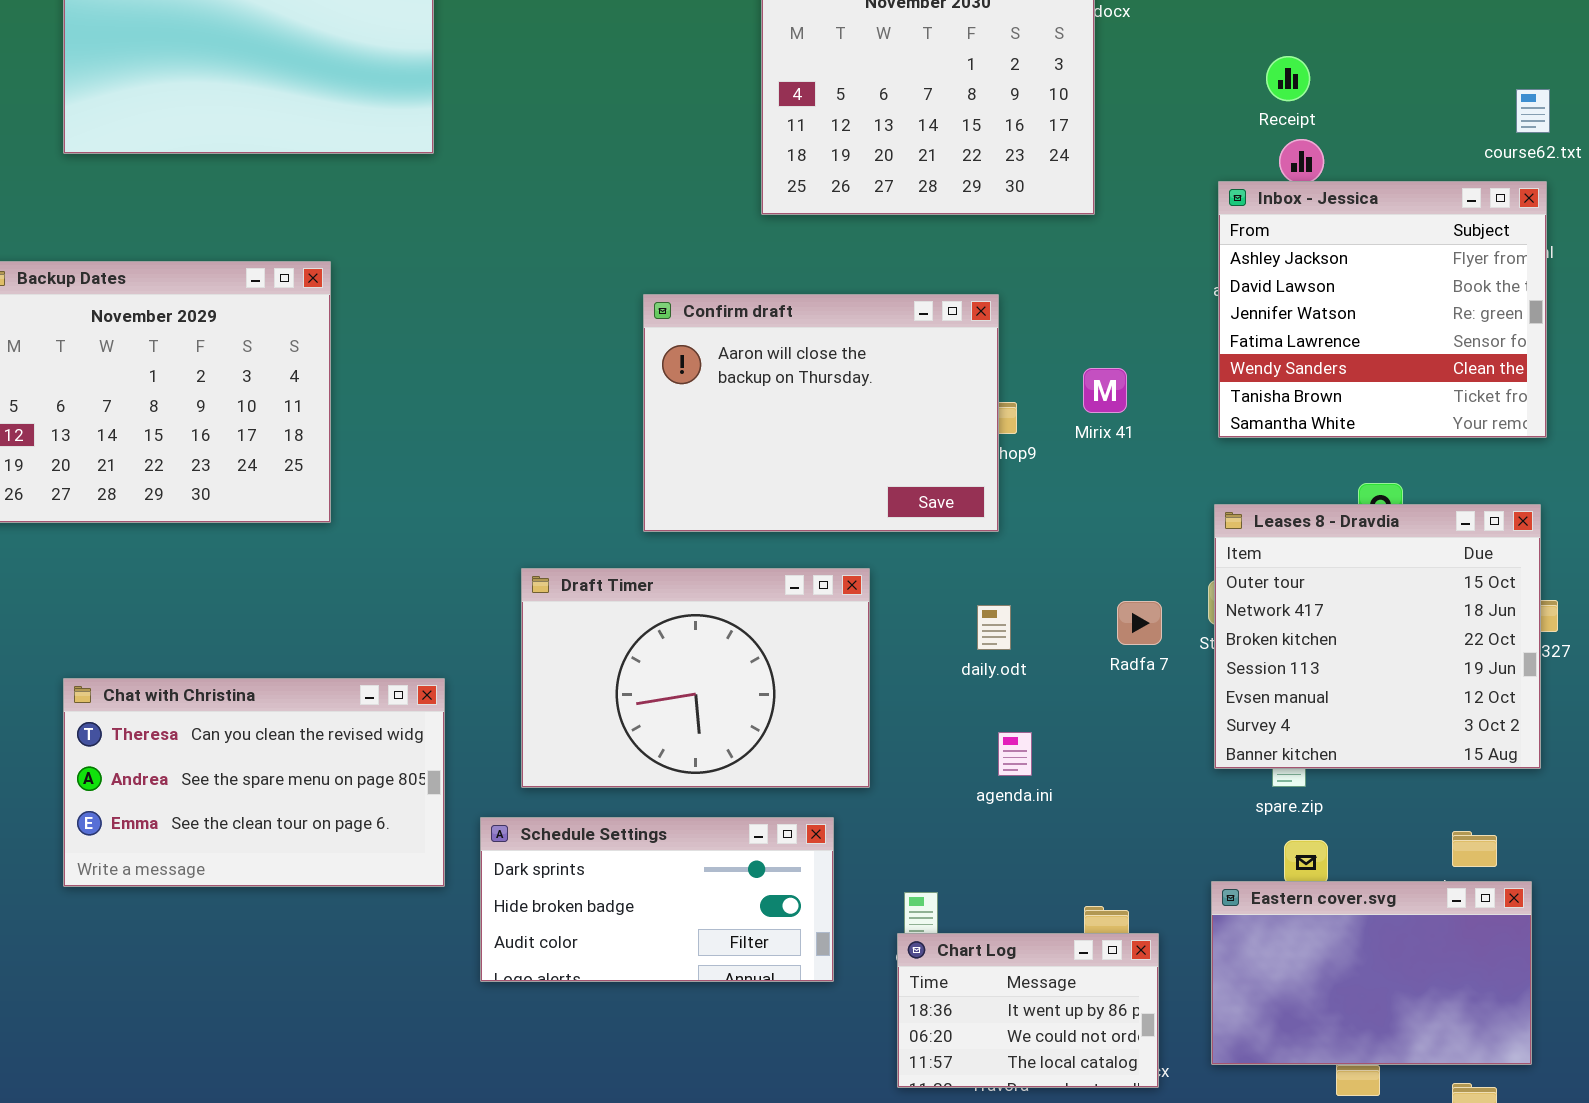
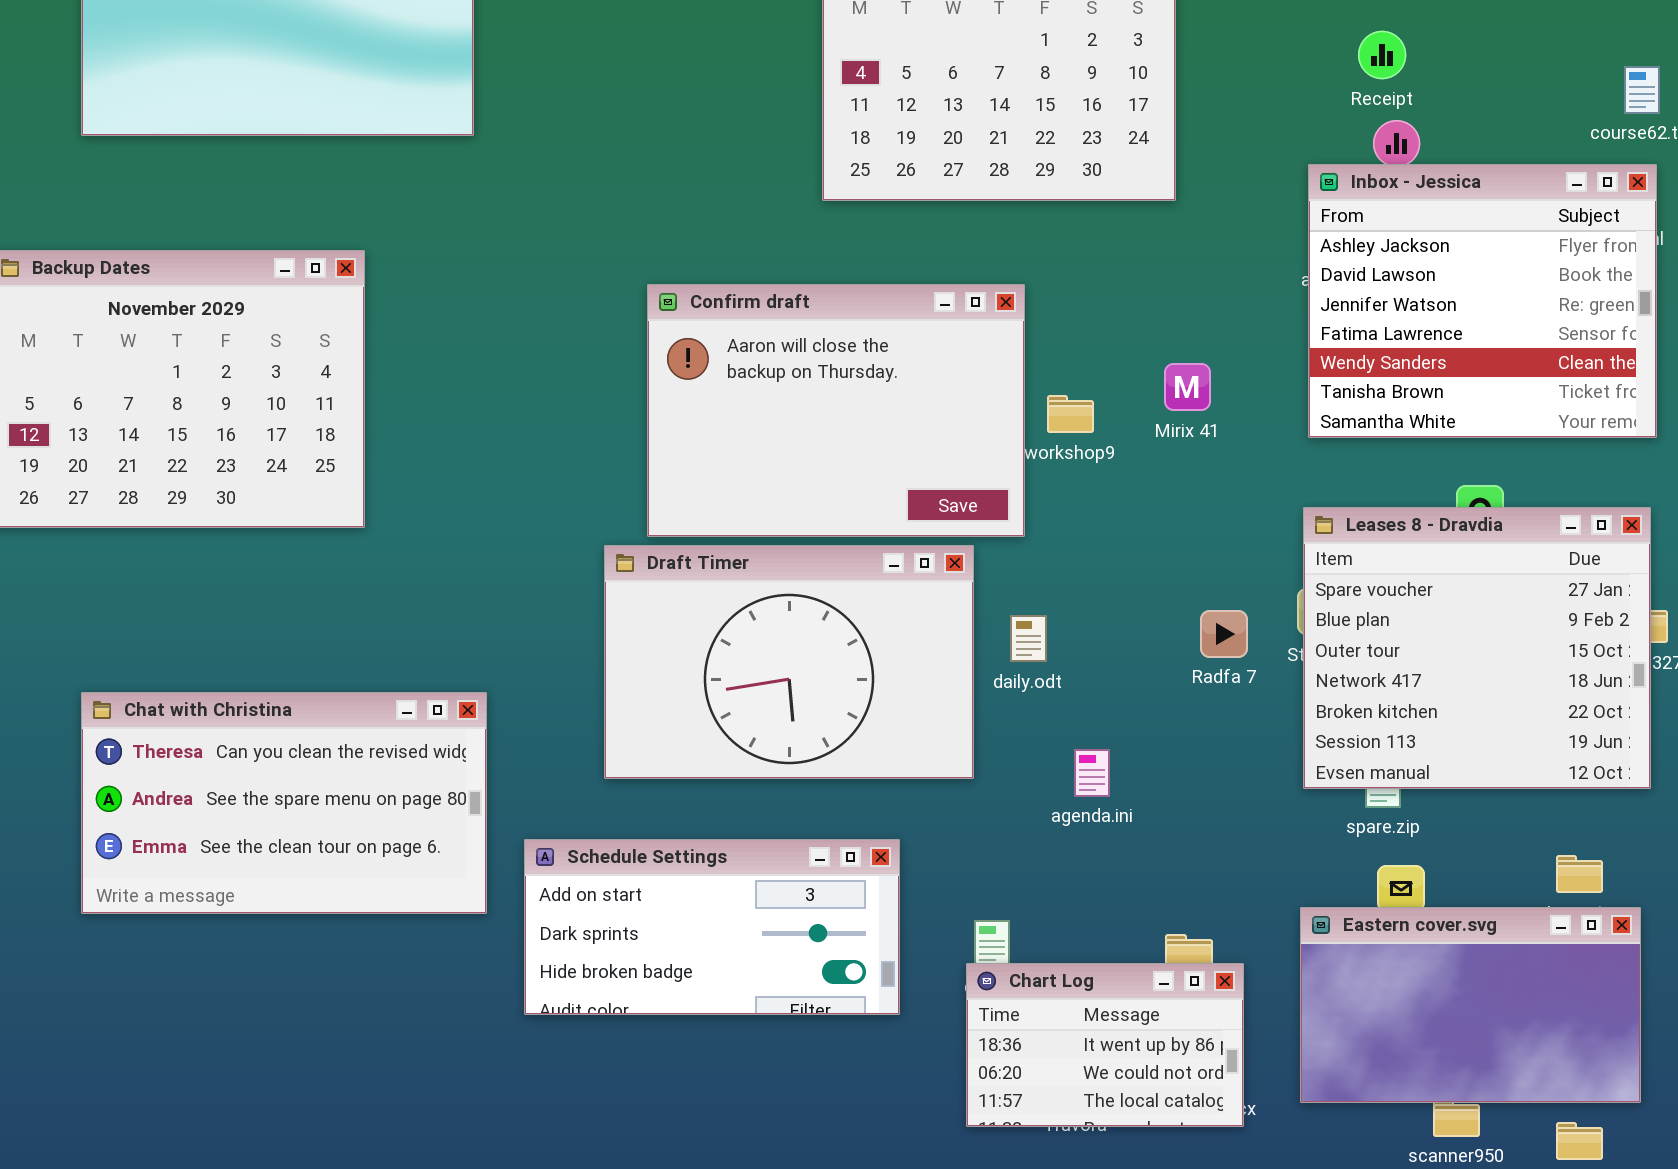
Confirm draft: [643,294,999,532] -> [647,284,1025,537], moved
Leases 8 - Dravdia: [1214,504,1541,769] -> [1303,507,1651,789], scrolled up 2 rows
Draft Timer: [521,568,870,788] -> [604,545,974,779], moved
daily.odt: [977,605,1011,650] -> [1010,615,1047,662], moved
Schedule Settings: [480,817,834,982] -> [524,839,900,1015], scrolled up 1 row

